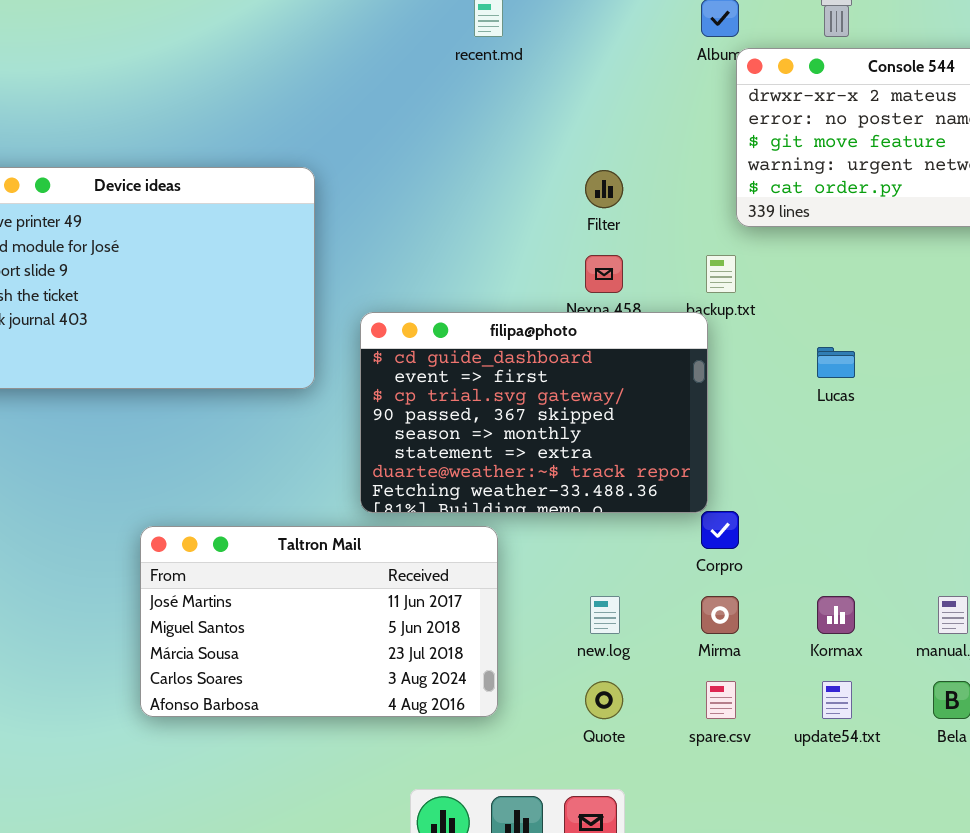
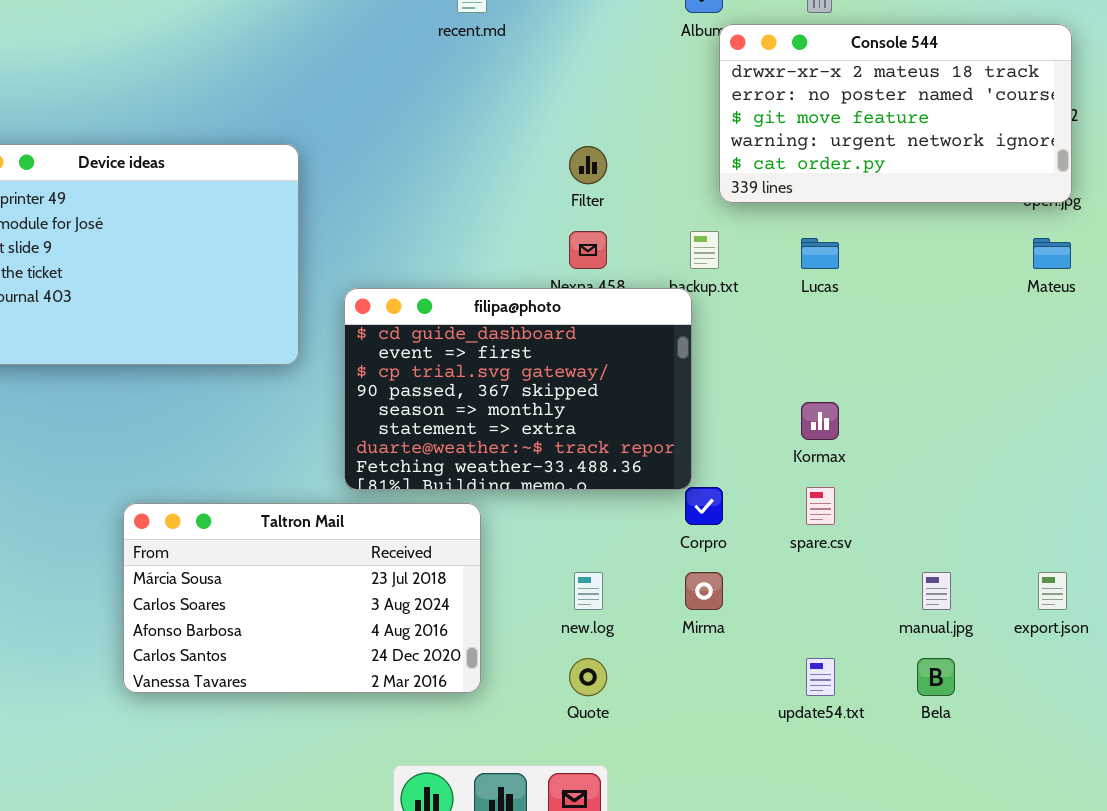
Lucas: [817,347,855,378] -> [801,238,839,269], moved
Taltron Mail: [140,526,498,717] -> [123,503,481,693], scrolled down 2 rows
Kormax: [817,596,855,634] -> [801,402,839,440], moved
spare.csv: [706,681,736,719] -> [806,487,835,525], moved

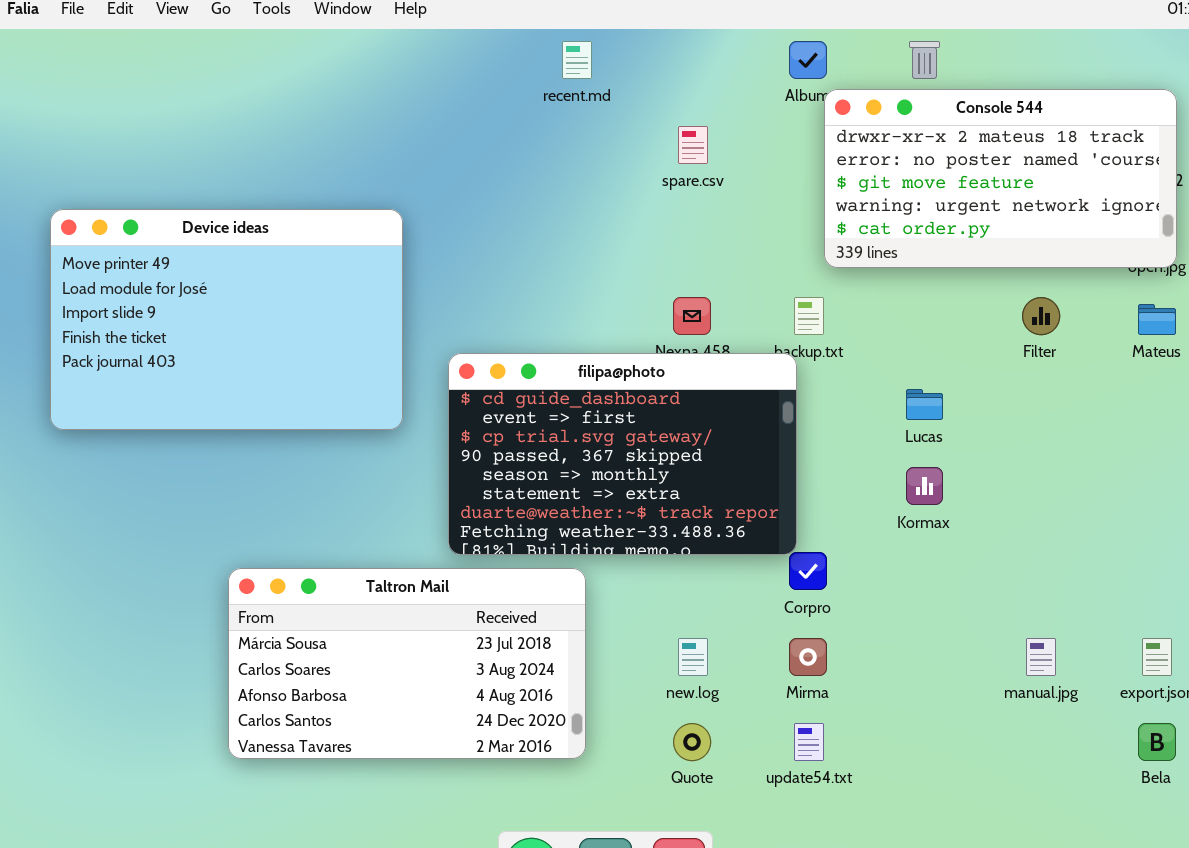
Filter: [569,146,607,184] -> [1022,297,1060,335], moved
Lucas: [801,238,839,269] -> [906,389,943,420], moved
spare.csv: [806,487,835,525] -> [678,126,708,164], moved
update54.txt: [806,658,835,696] -> [794,723,824,761], moved
Bela: [917,658,955,696] -> [1138,723,1176,761], moved

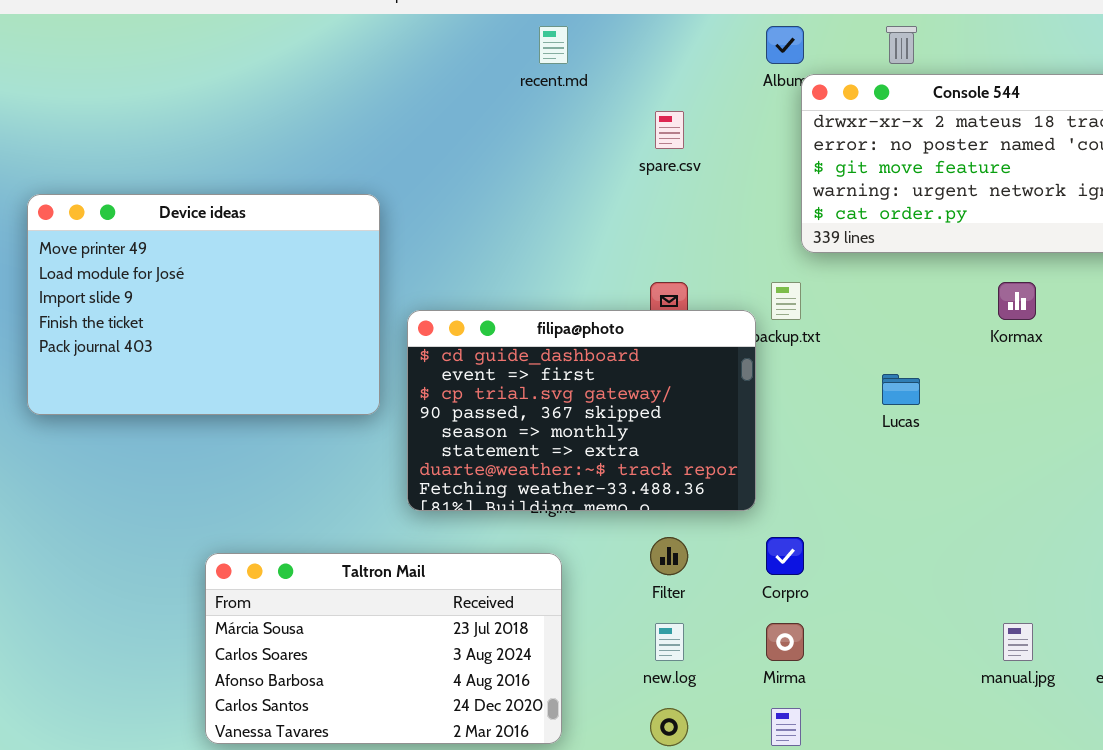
Filter: [1022,297,1060,335] -> [650,537,688,575], moved
filipa@photo: [448,353,797,555] -> [407,310,756,511], moved
Kormax: [906,467,943,505] -> [998,282,1036,320], moved

